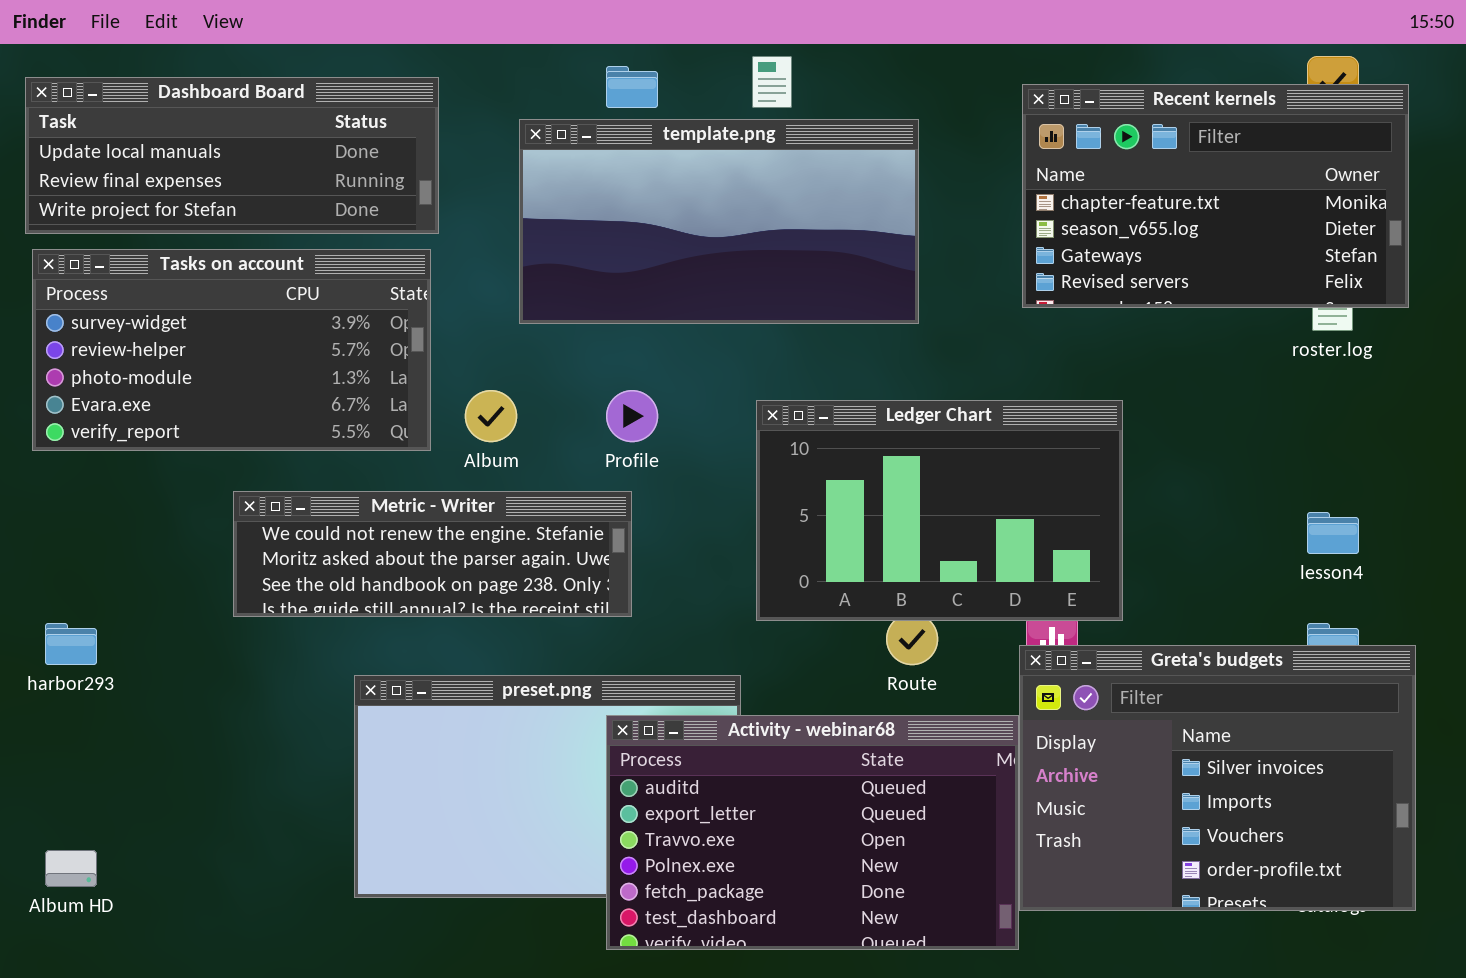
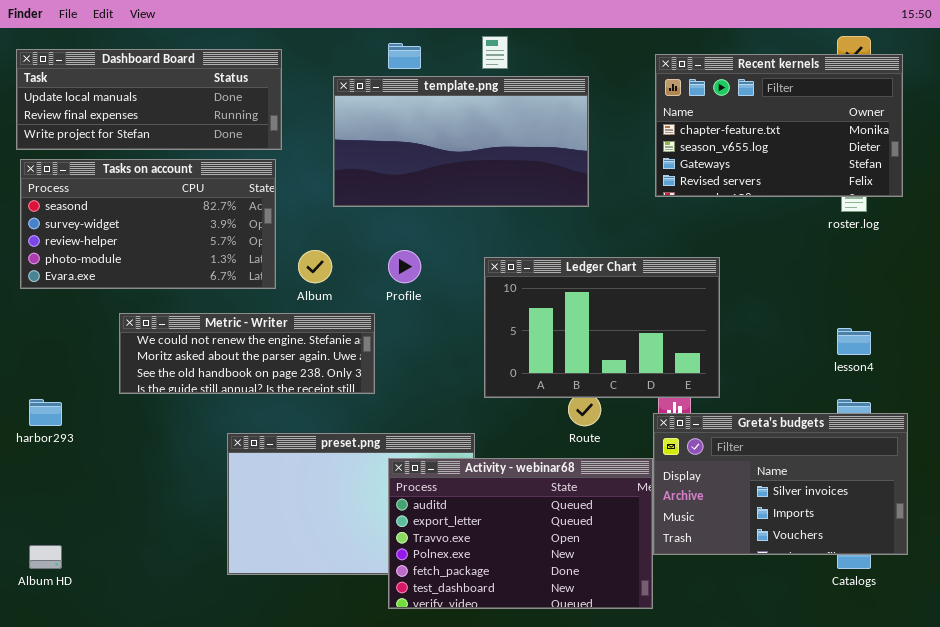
Tasks on account: [32,249,431,451] -> [20,159,276,289], scrolled up 1 row
Metric - Writer: [233,491,632,617] -> [119,313,375,394], moved
Greta's budgets: [1019,645,1416,911] -> [653,413,908,555], resized

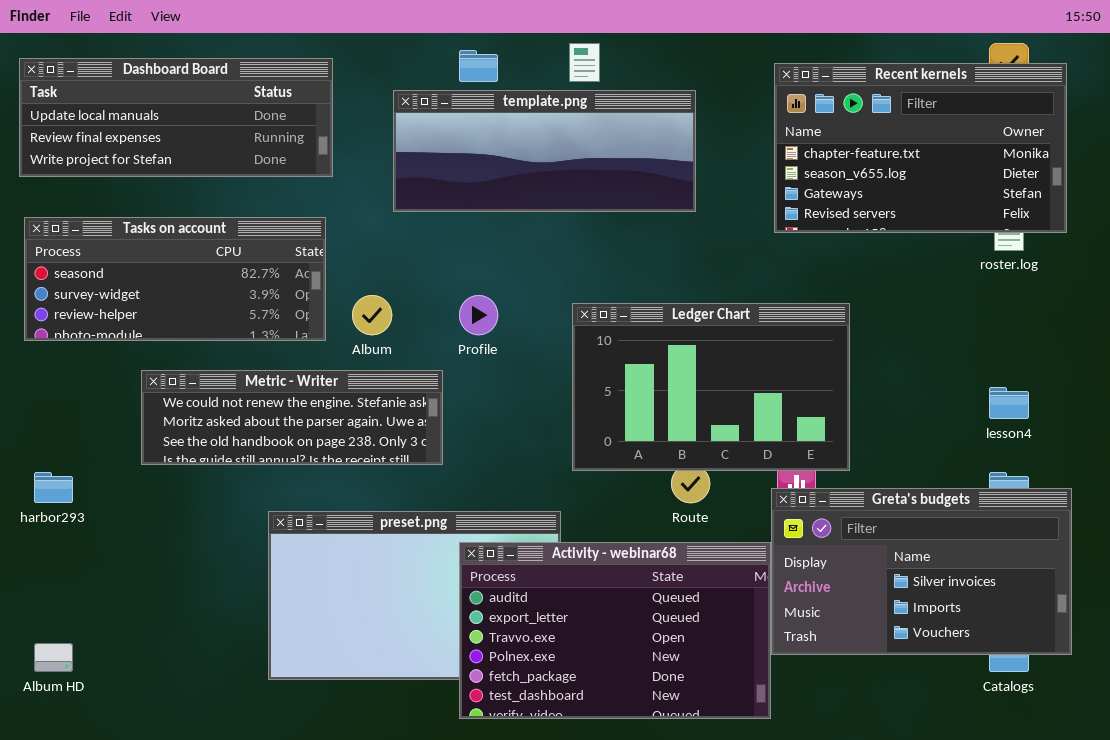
template.png: [333,76,589,207] -> [393,90,696,212], resized
Tasks on account: [20,159,276,289] -> [24,217,326,341], resized

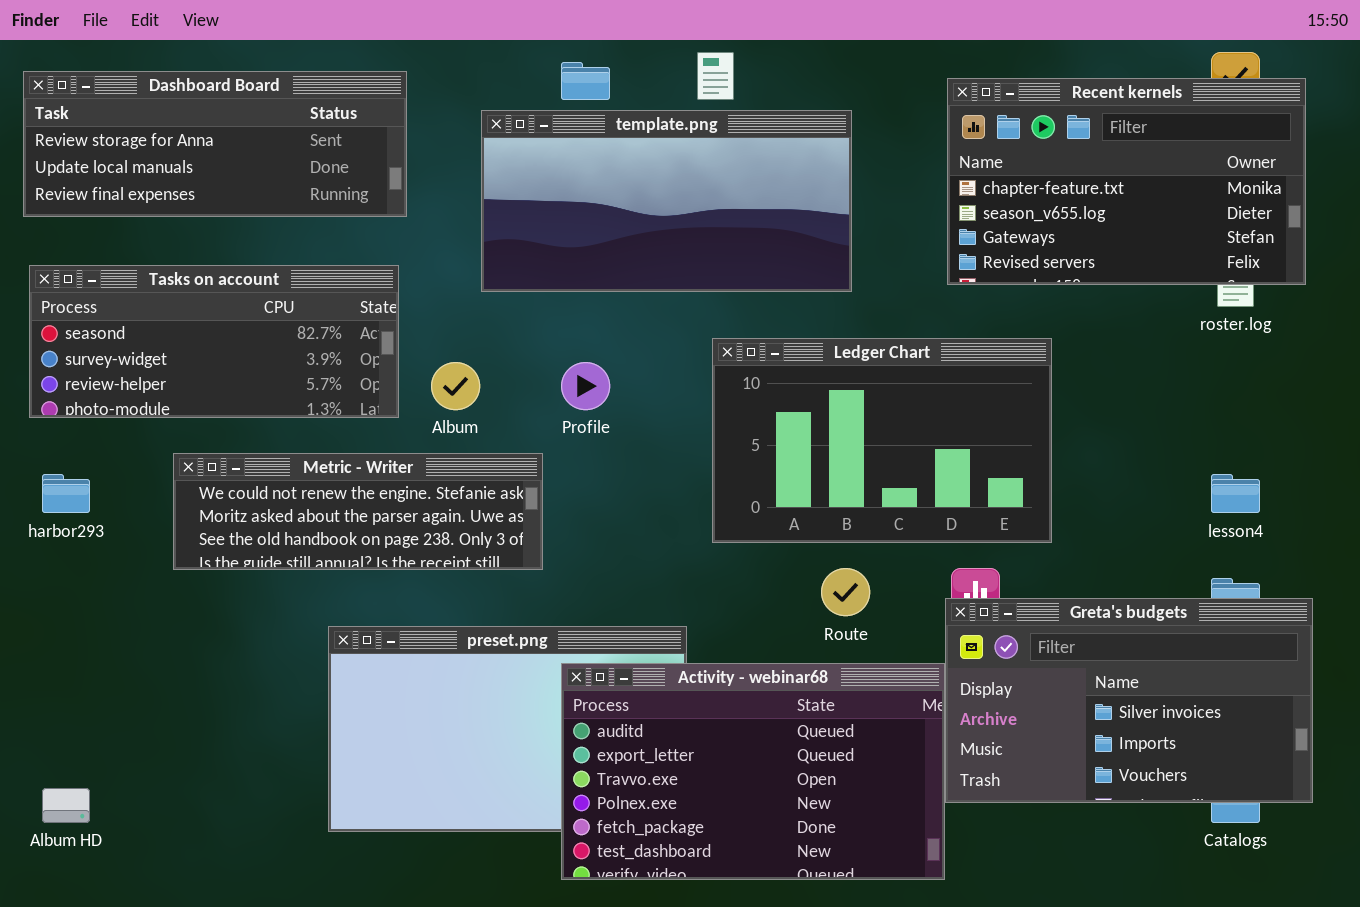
Dashboard Board: [19,58,333,177] -> [23,71,407,217], scrolled up 1 row
template.png: [393,90,696,212] -> [481,110,852,292], resized
Ledger Chart: [572,303,850,471] -> [712,338,1052,543], moved
harbor293: [34,472,73,503] -> [42,474,90,513], moved

